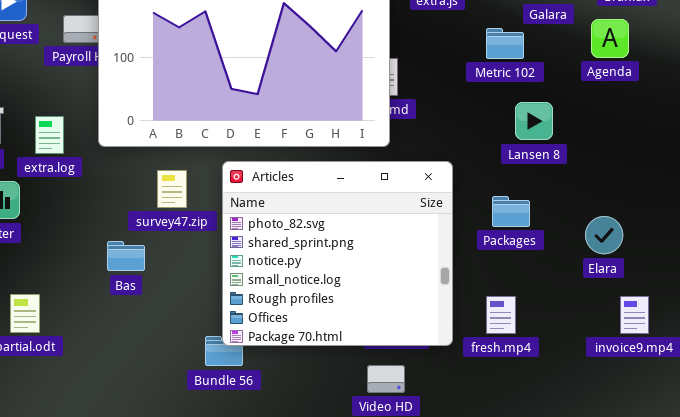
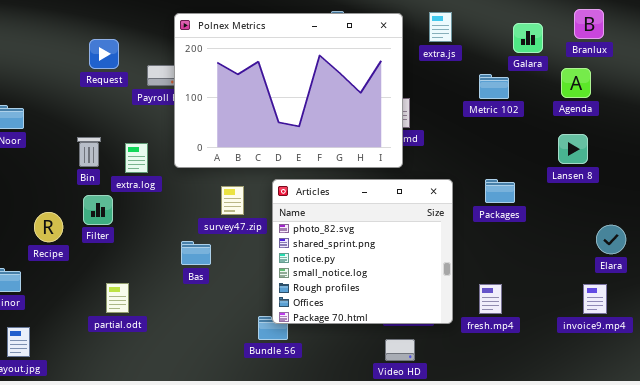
Lansen 8: [515,102,553,140] -> [558,134,588,164], moved
Packages: [492,196,530,227] -> [485,179,515,203], moved
Elara: [585,216,623,254] -> [596,225,626,254], moved

